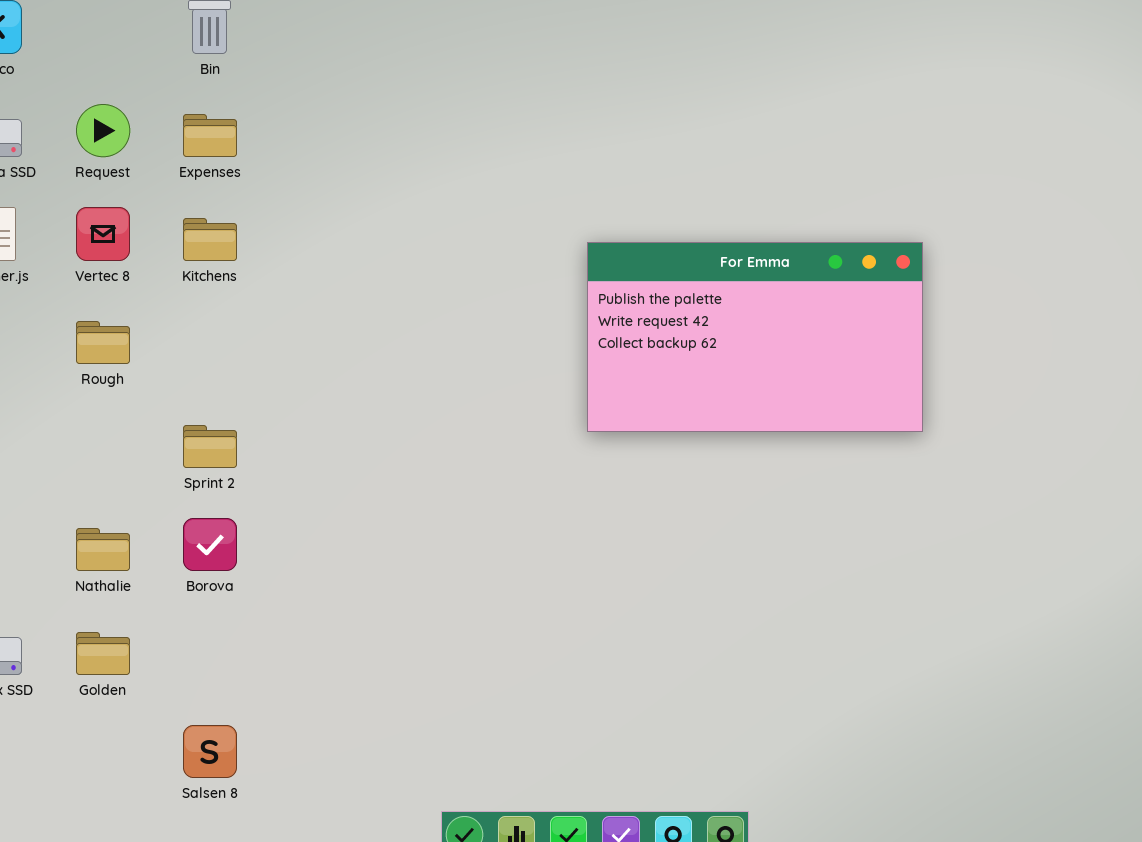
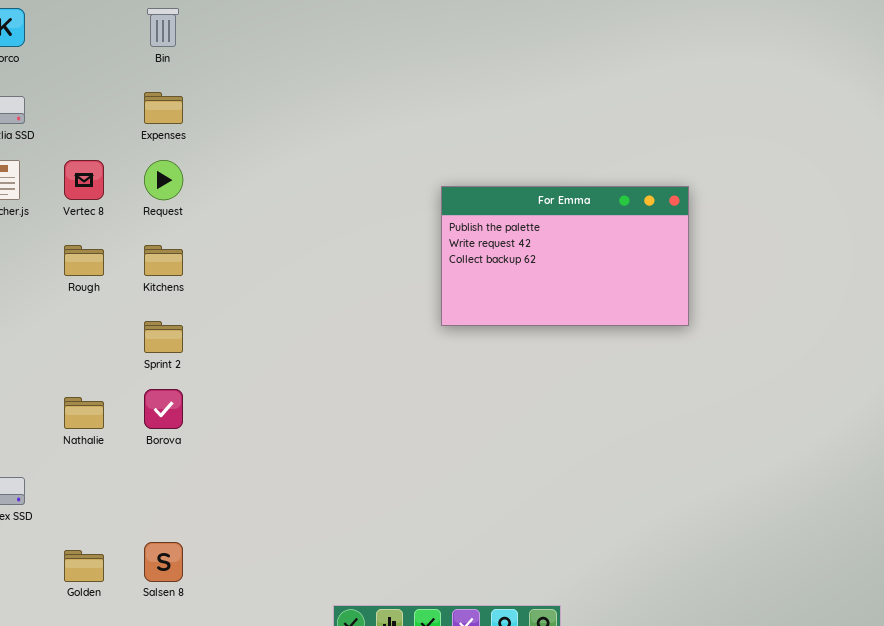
Request: [76,104,130,157] -> [144,160,183,200], moved
Kitchens: [183,218,237,261] -> [144,245,183,276], moved
Golden: [76,632,130,675] -> [64,550,104,582], moved

